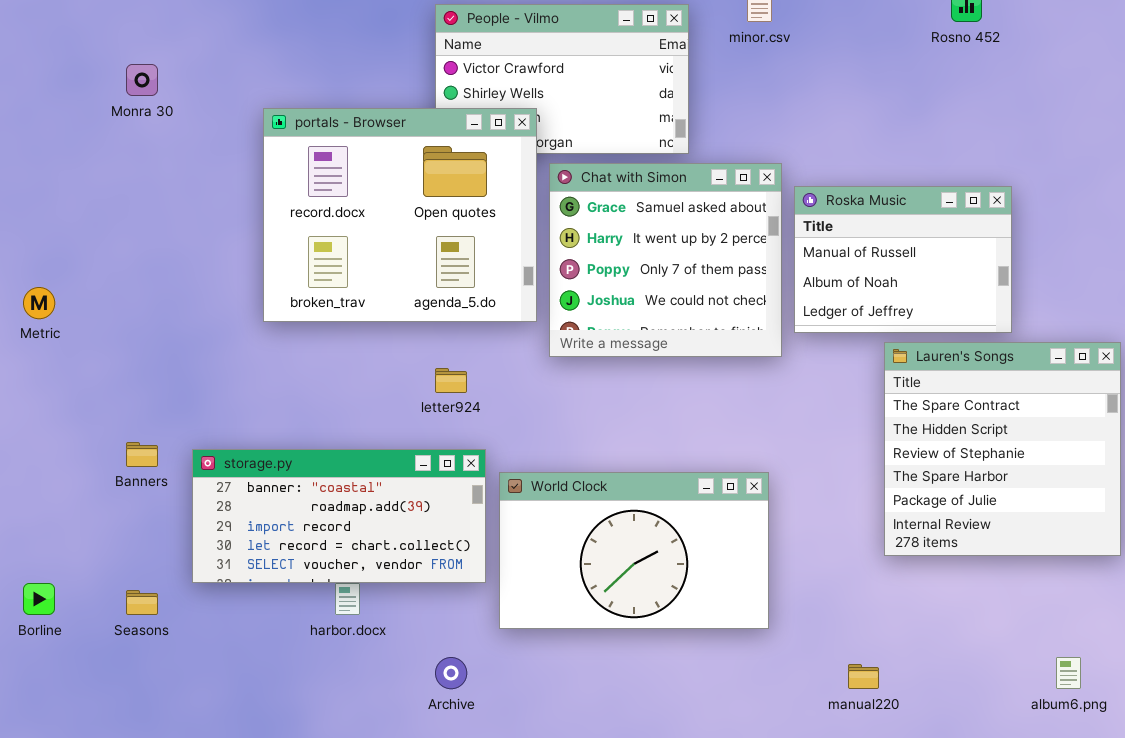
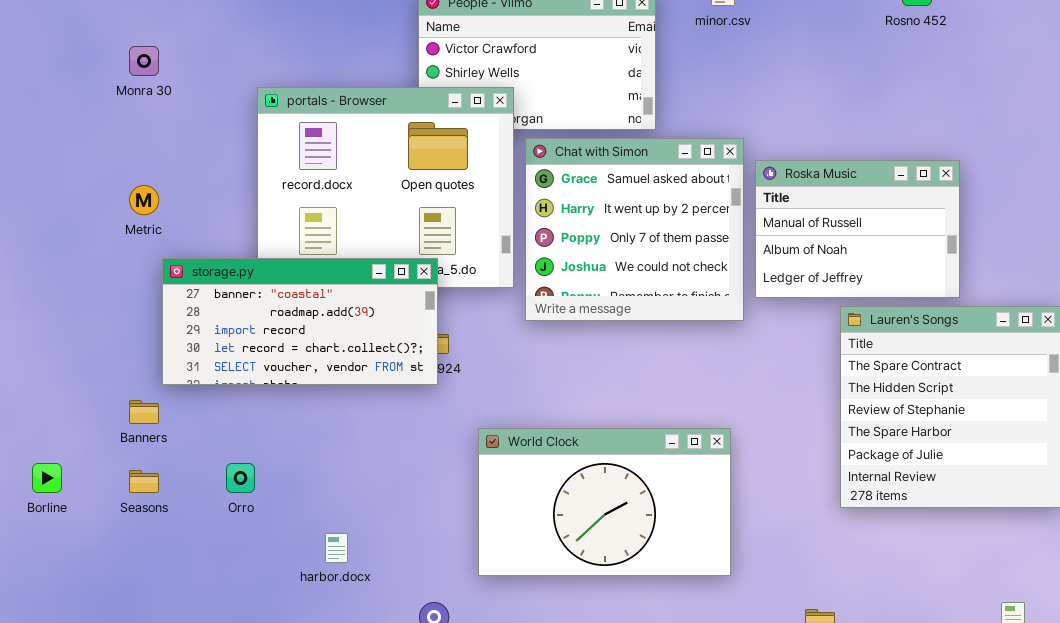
Metric: [23,287,55,319] -> [129,185,159,215], moved
storage.py: [192,449,486,583] -> [162,258,438,385], moved
Borline: [23,583,55,615] -> [32,463,62,493], moved
Seasons: [126,590,158,615] -> [129,470,159,493], moved

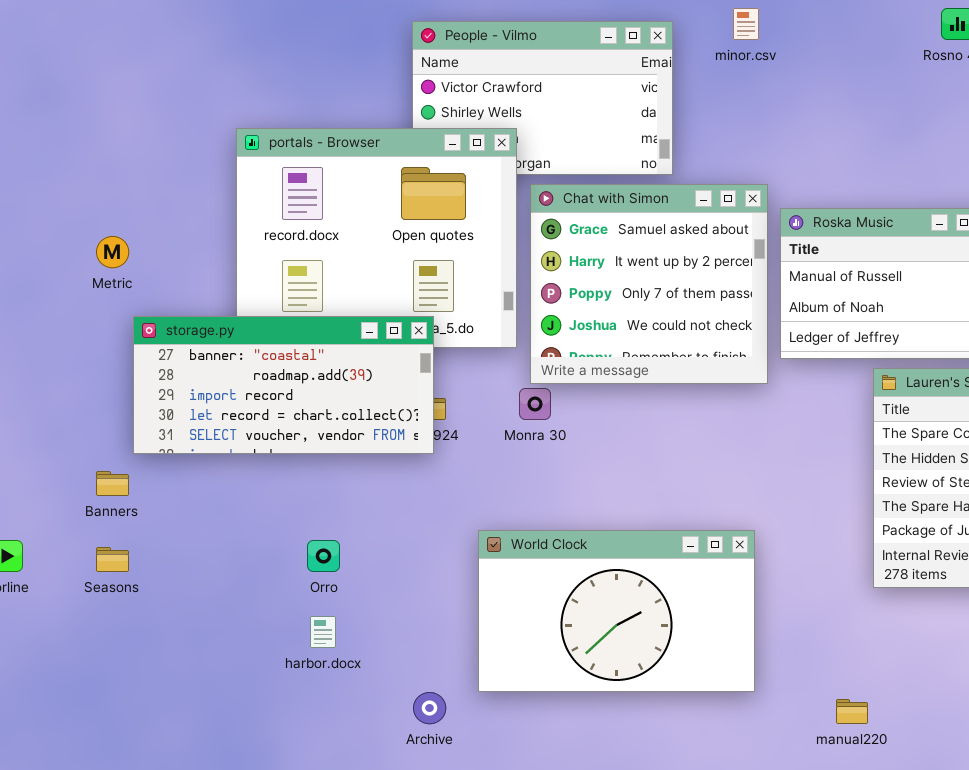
Monra 30: [129,46,159,76] -> [519,388,551,420], moved
World Clock: [478,428,731,576] -> [478,530,755,692], moved
Orro: [226,463,255,493] -> [307,540,340,572], moved

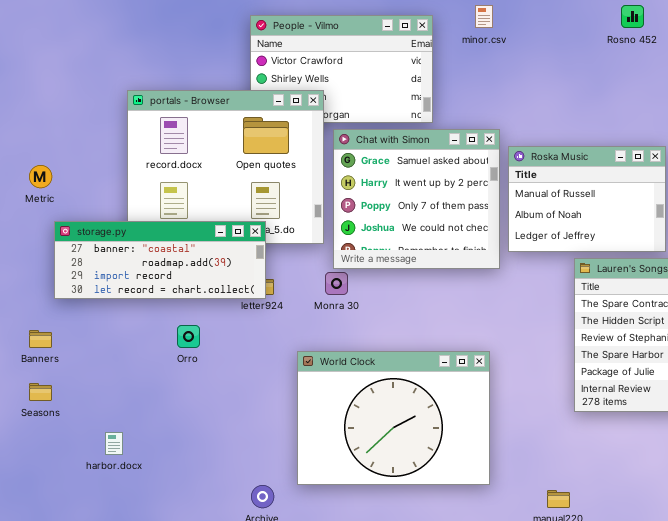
storage.py: [133,316,434,454] -> [54,221,266,299], resized
World Clock: [478,530,755,692] -> [297,351,490,485], resized
Orro: [307,540,340,572] -> [177,325,200,348], moved
harbor.docx: [310,616,336,648] -> [105,432,123,455], moved

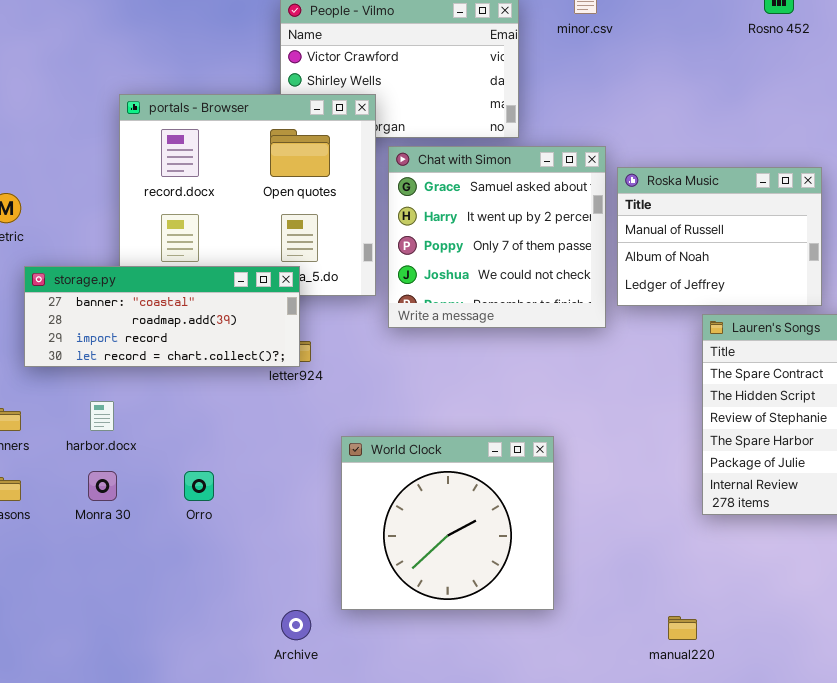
Monra 30: [325,272,348,295] -> [88,471,117,501], moved
Orro: [177,325,200,348] -> [184,471,214,501], moved
World Clock: [297,351,490,485] -> [341,436,554,610], resized
harbor.docx: [105,432,123,455] -> [90,401,114,431], moved

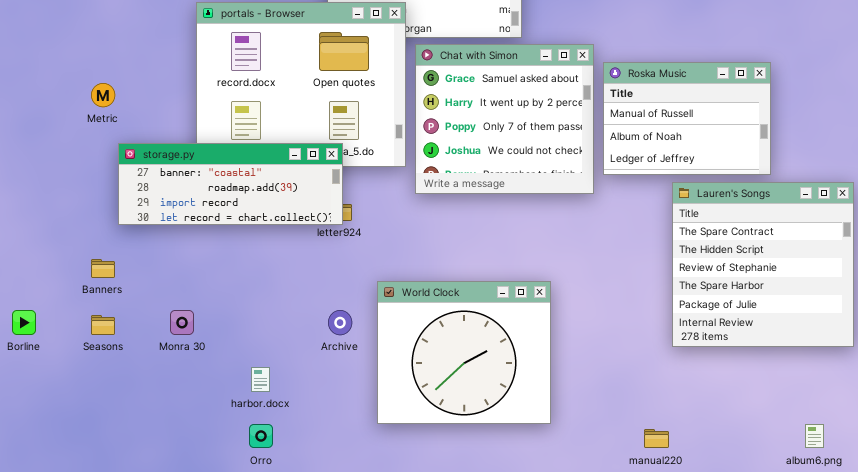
harbor.docx: [90,401,114,431] -> [251,367,270,392], moved
Orro: [184,471,214,501] -> [249,424,273,448], moved
Archive: [281,610,311,640] -> [328,310,352,335], moved

